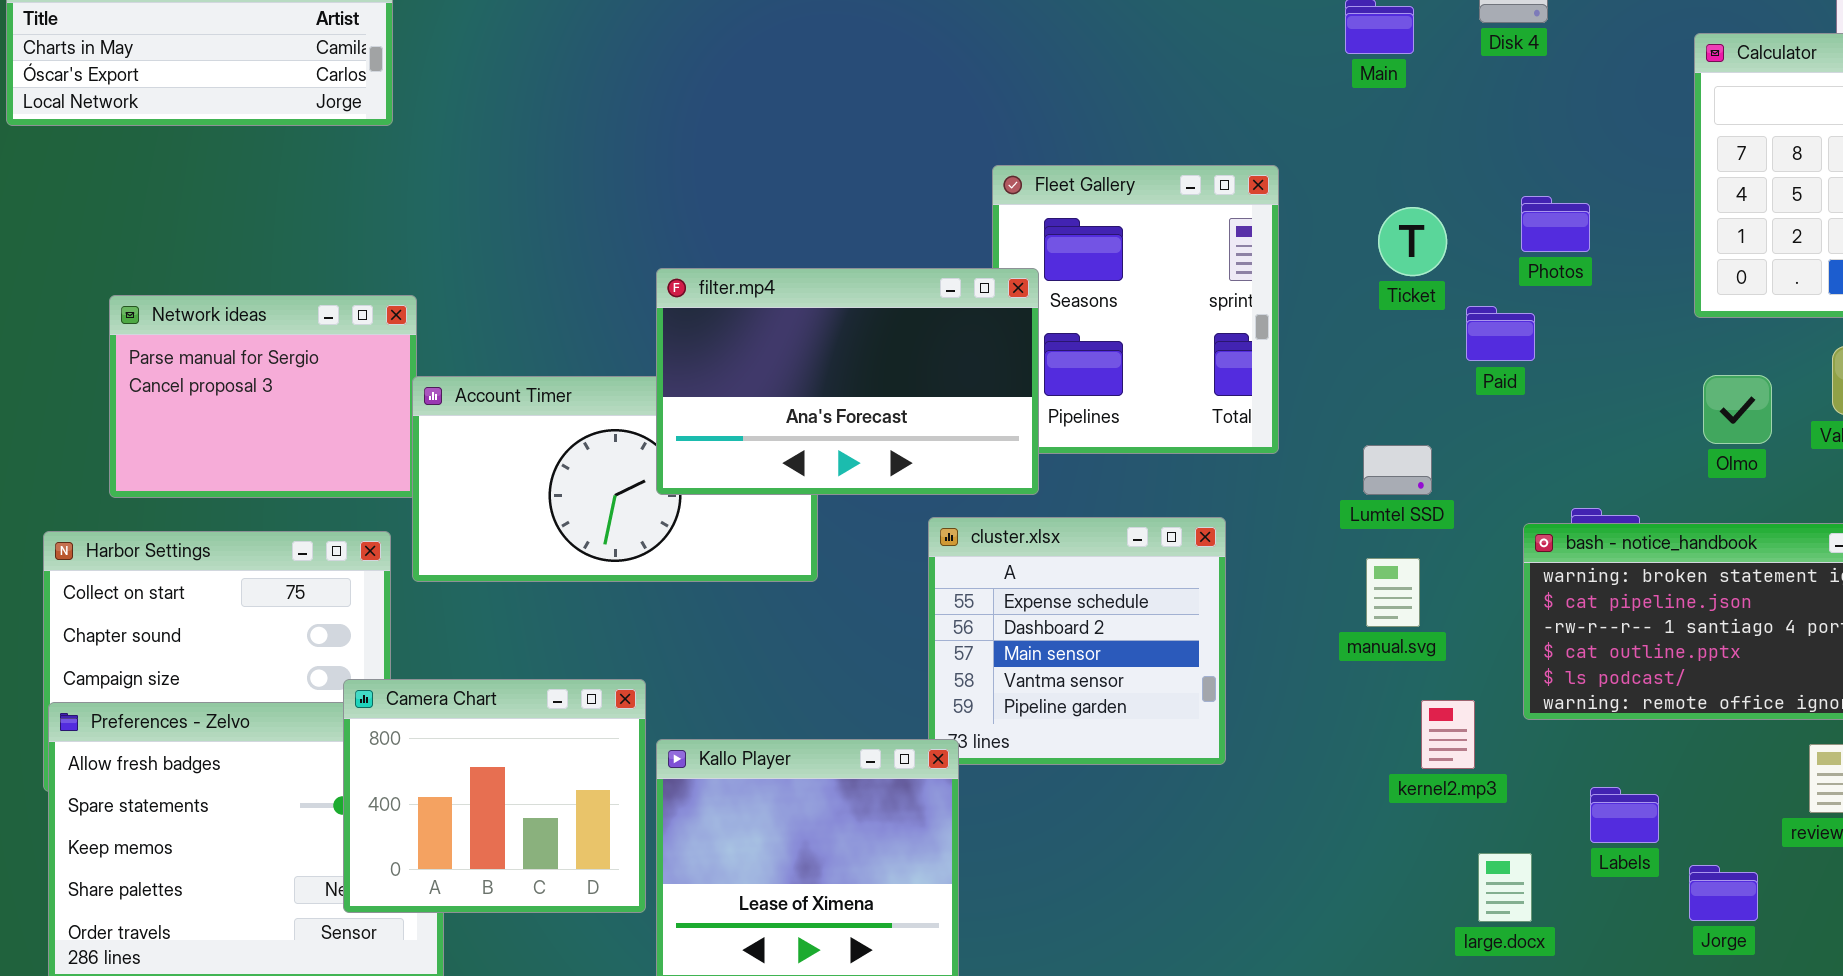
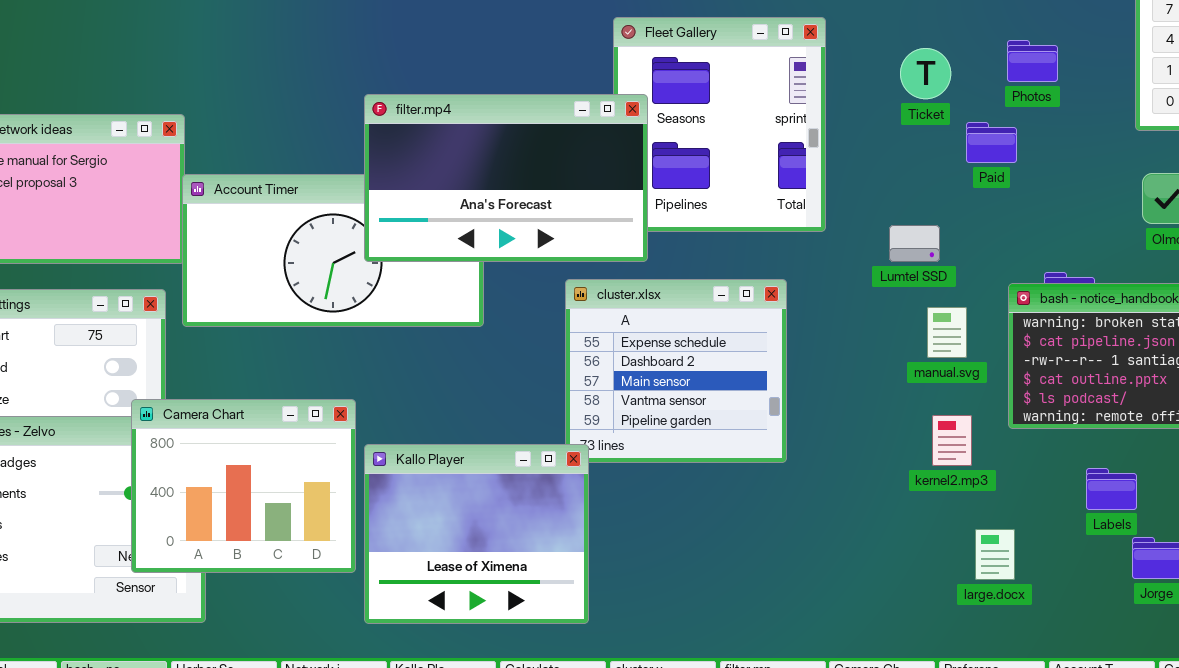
manual.svg: [1366,558,1420,627] -> [927,307,967,358], moved
Labels: [1590,787,1659,843] -> [1086,468,1137,510], moved

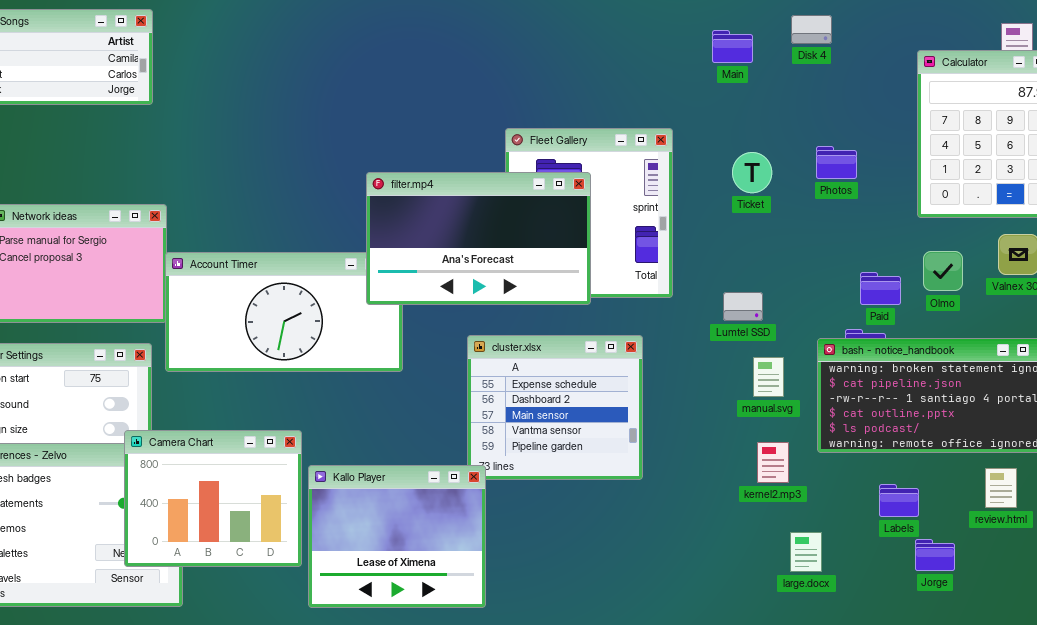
filter.mp4: [364,94,648,262] -> [366,172,591,305], moved
Paid: [966,122,1017,163] -> [860,272,901,305], moved

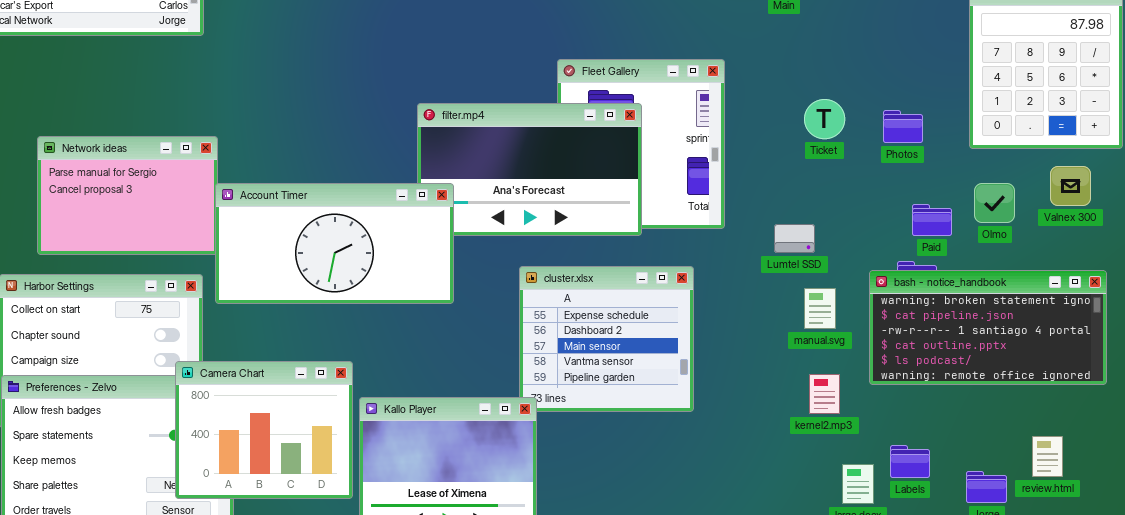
Photos: [816,146,857,179] -> [883,110,923,143], moved
Ticket: [732,152,772,193] -> [804,99,845,139], moved
Account Timer: [165,252,403,372] -> [215,183,454,304], raised
review.html: [985,468,1017,508] -> [1032,436,1063,477], moved
Labels: [879,484,919,517] -> [890,445,930,478], moved

